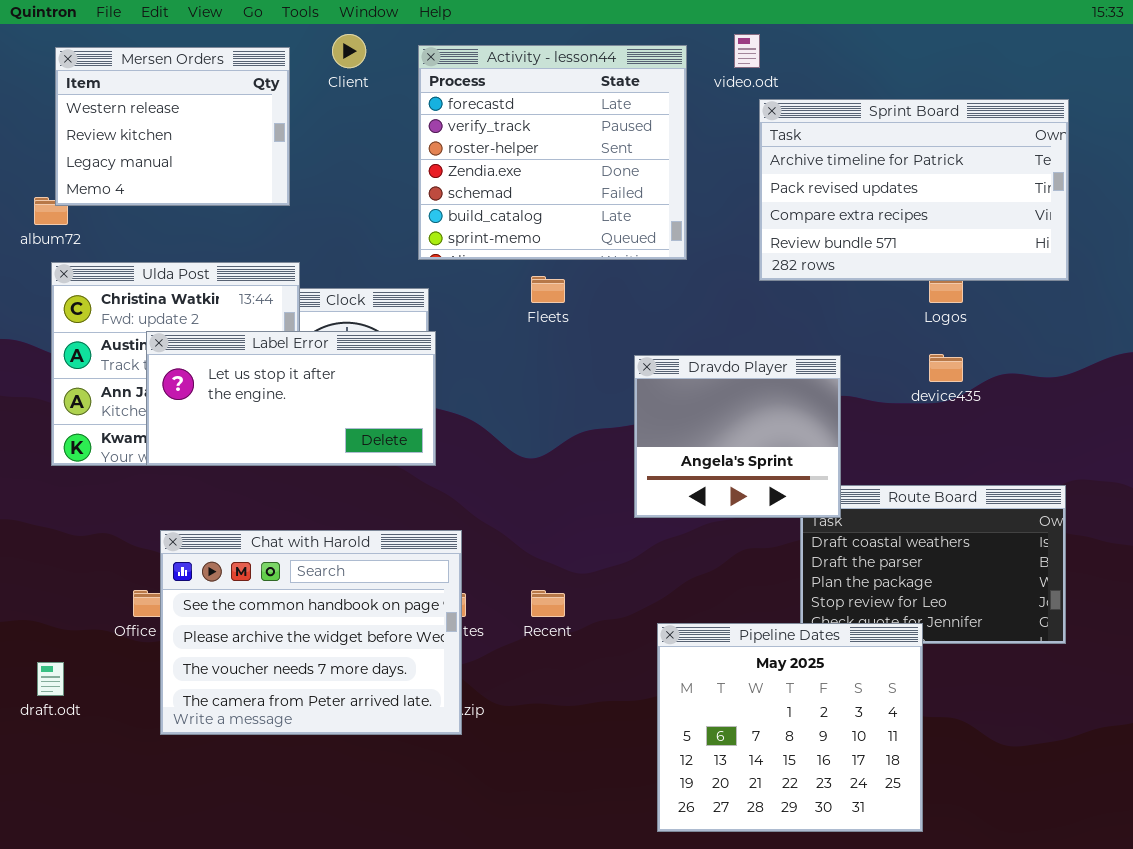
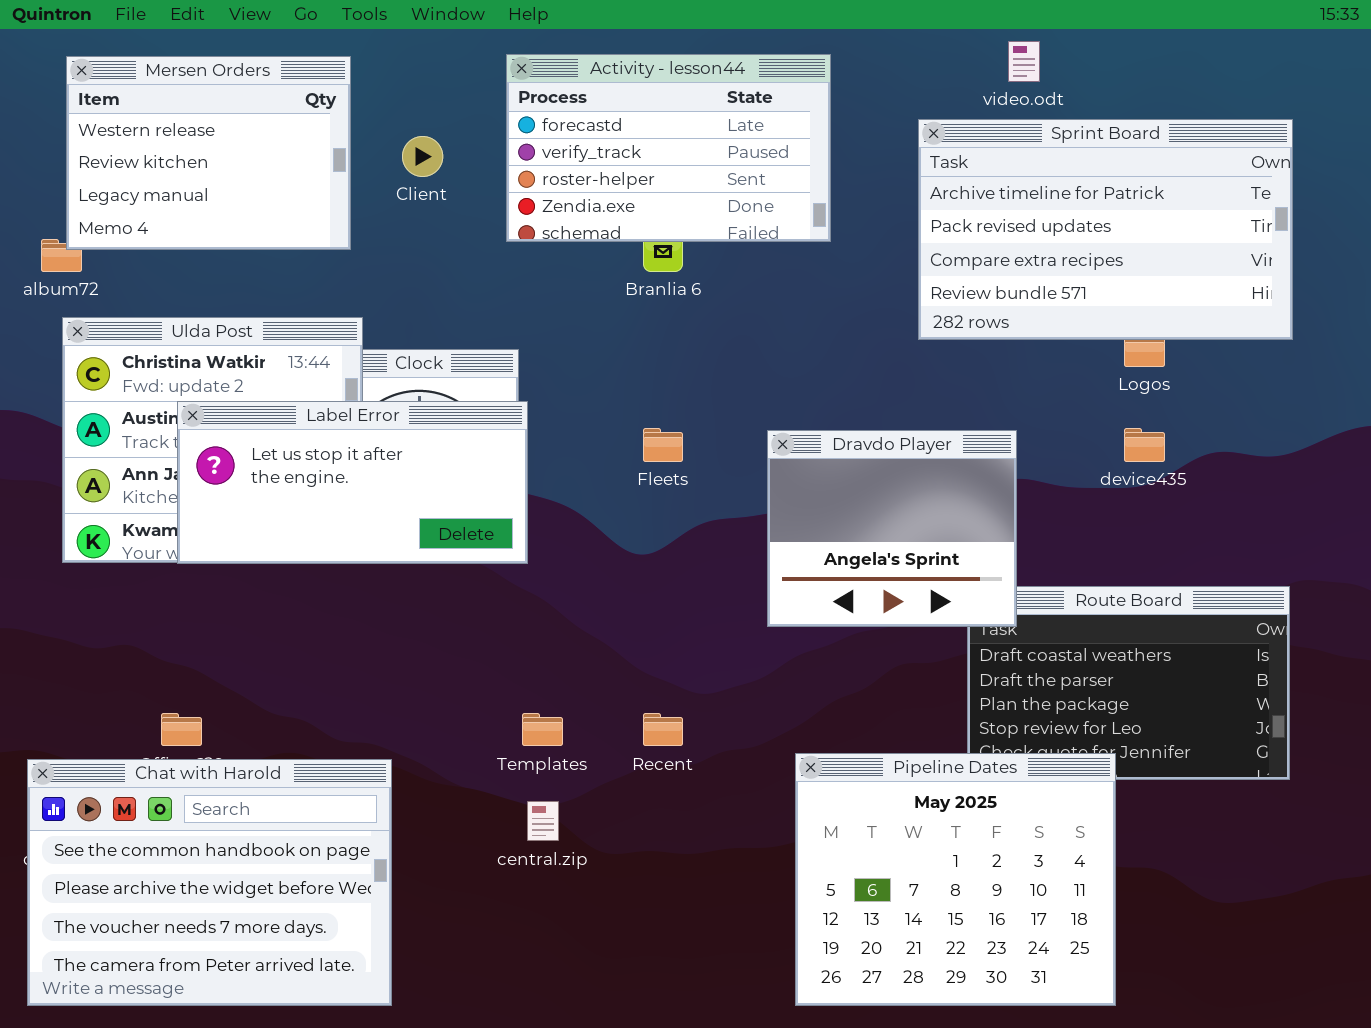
Client: [332,34,366,68] -> [402,136,443,177], moved
video.odt: [734,34,760,68] -> [1008,41,1040,82], moved
Activity - lesson44: [418,45,687,260] -> [506,54,831,242], resized
Fleets: [531,276,565,303] -> [643,428,683,462], moved
Chat with Harold: [160,530,462,735] -> [27,759,392,1006], moved

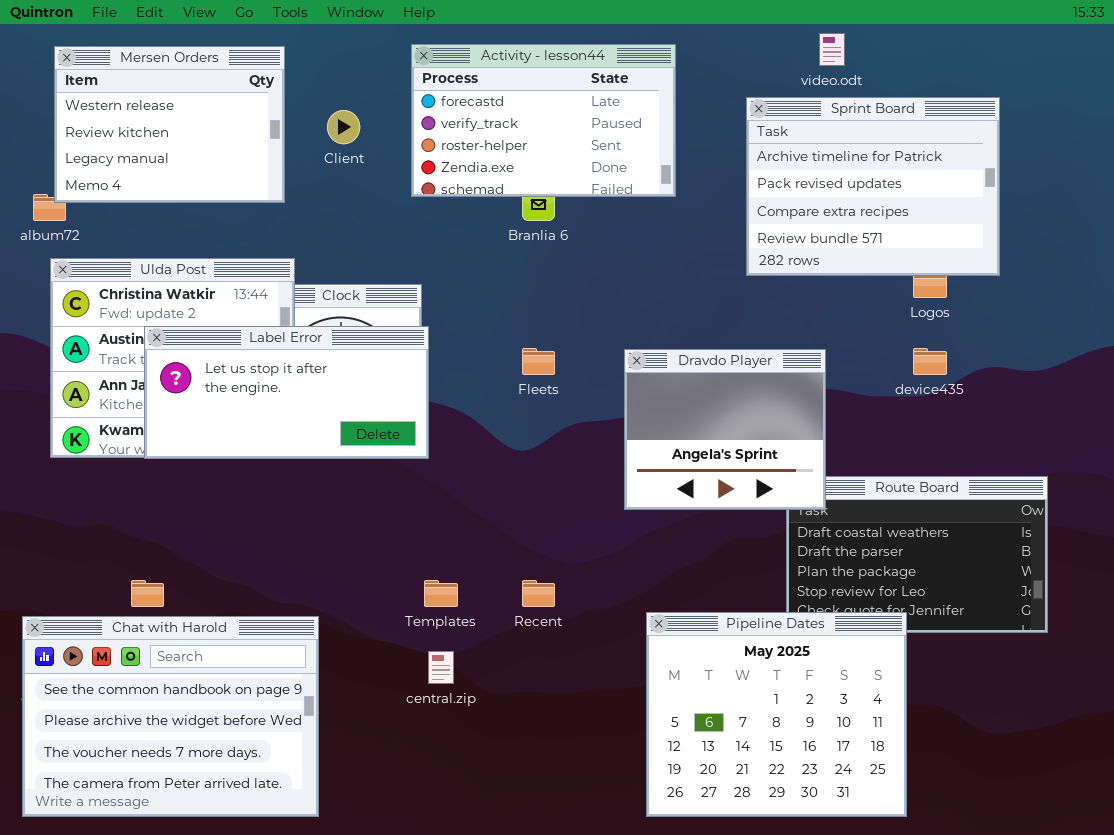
Sprint Board: [918,119,1293,340] -> [746,97,1000,276], resized

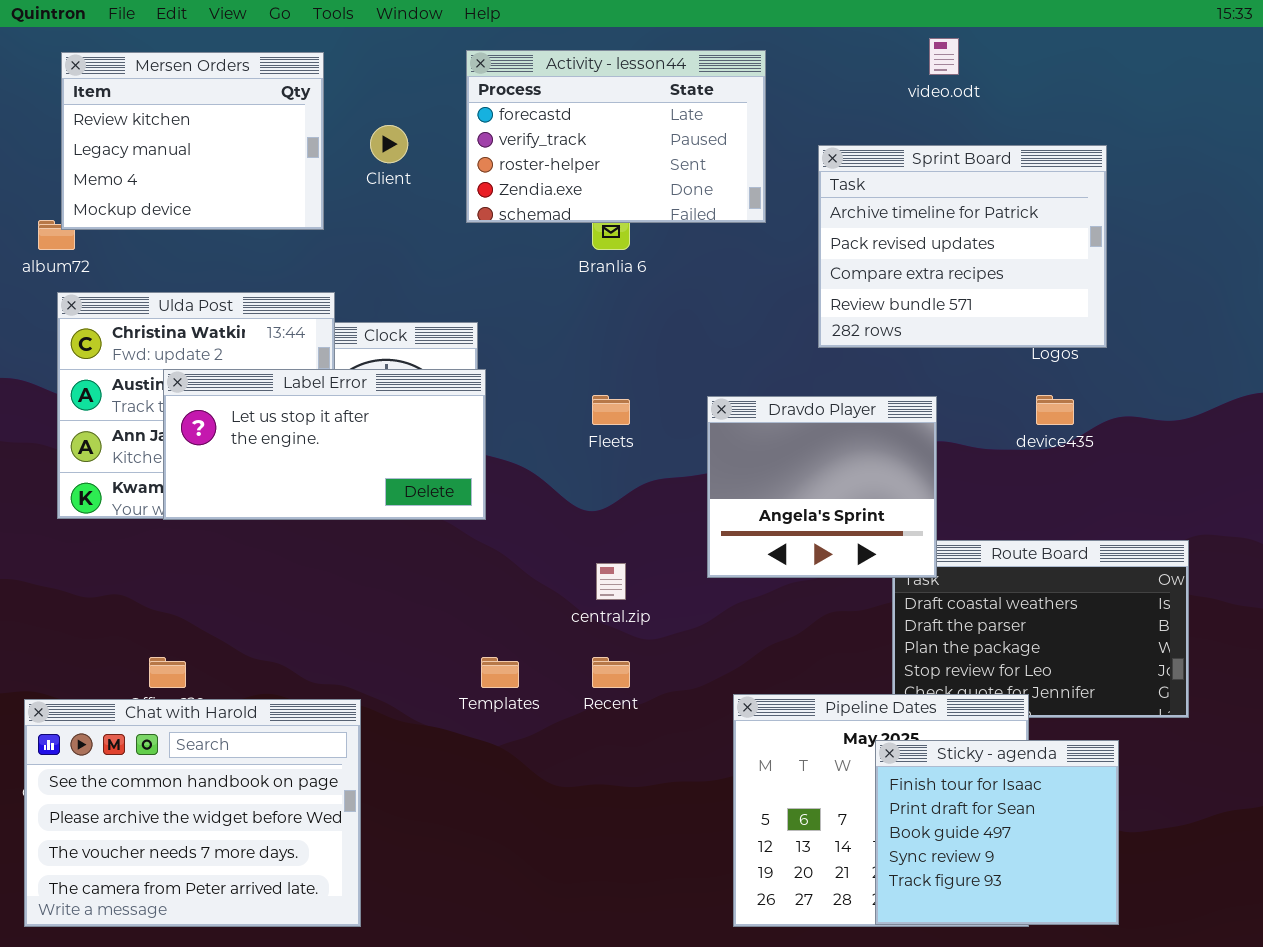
Mersen Orders: [54,46,285,203] -> [61,52,324,230], scrolled down 1 row
Sprint Board: [746,97,1000,276] -> [818,145,1107,348], moved
central.zip: [428,651,454,684] -> [596,563,626,600], moved
Sticky - agenda: none -> [875,740,1119,925], opened

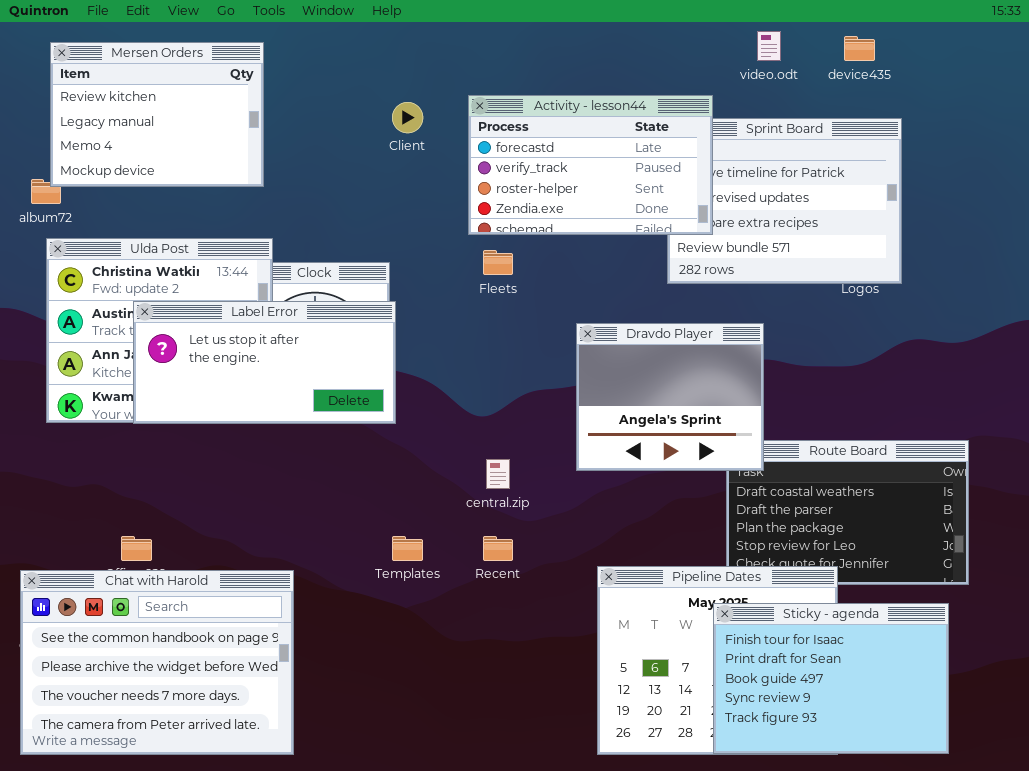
Activity - lesson44: [466,50,766,223] -> [468,95,713,235], moved
Client: [370,125,408,163] -> [392,102,423,133], moved
Fleets: [592,395,630,425] -> [483,250,513,275], moved
device435: [1036,395,1074,425] -> [844,36,875,61], moved
Sticky - agenda: [875,740,1119,925] -> [713,603,949,754], resized

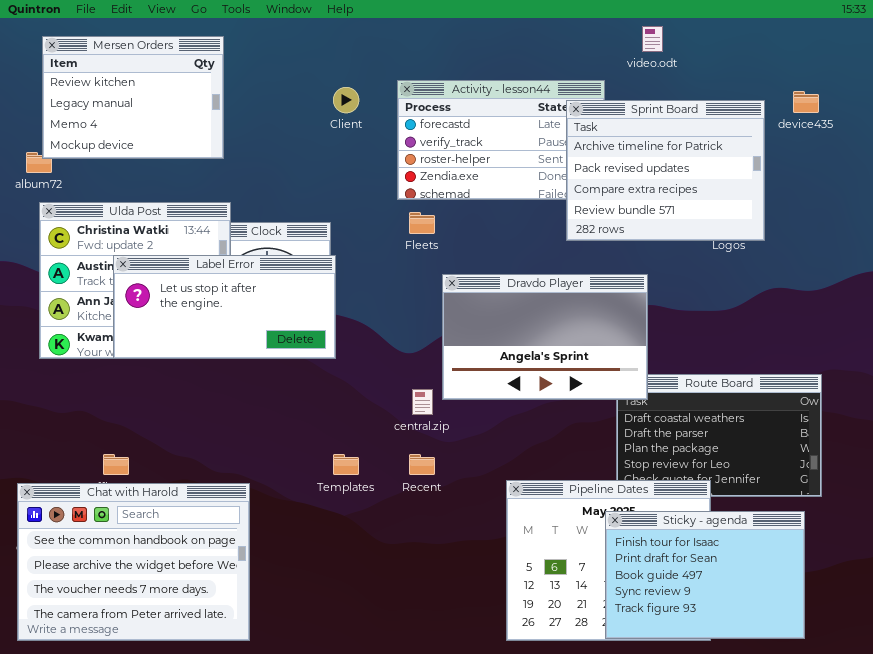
device435: [844,36,875,61] -> [793,91,819,113], moved
Sprint Board: [667,118,902,284] -> [566,100,765,241], raised
Dravdo Player: [576,323,764,471] -> [442,274,648,400], resized

